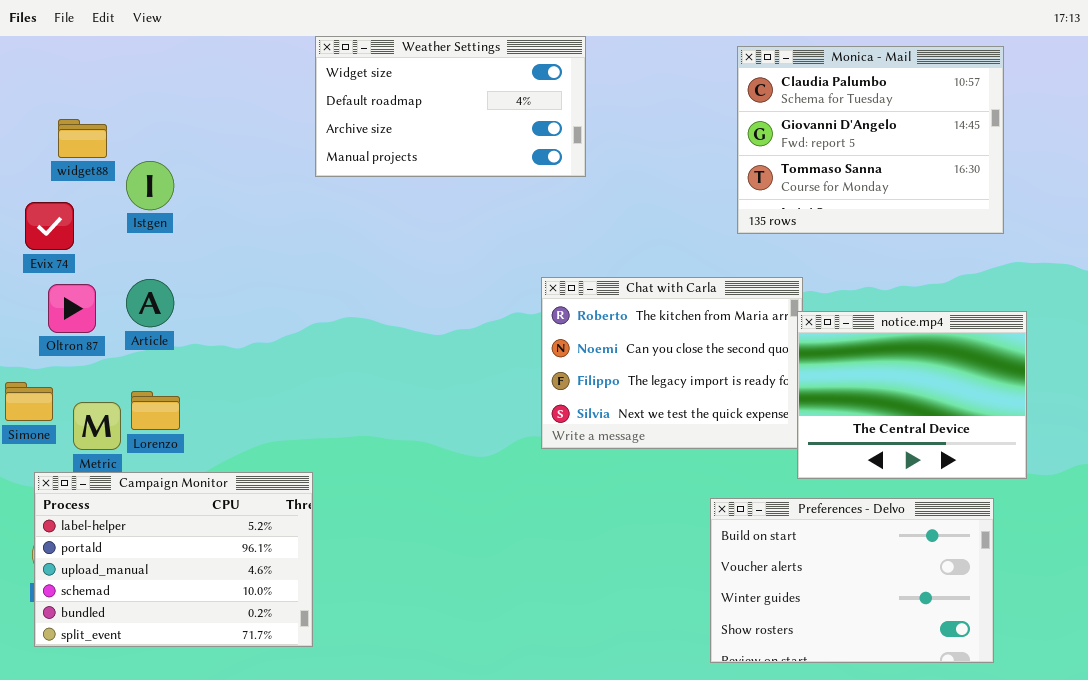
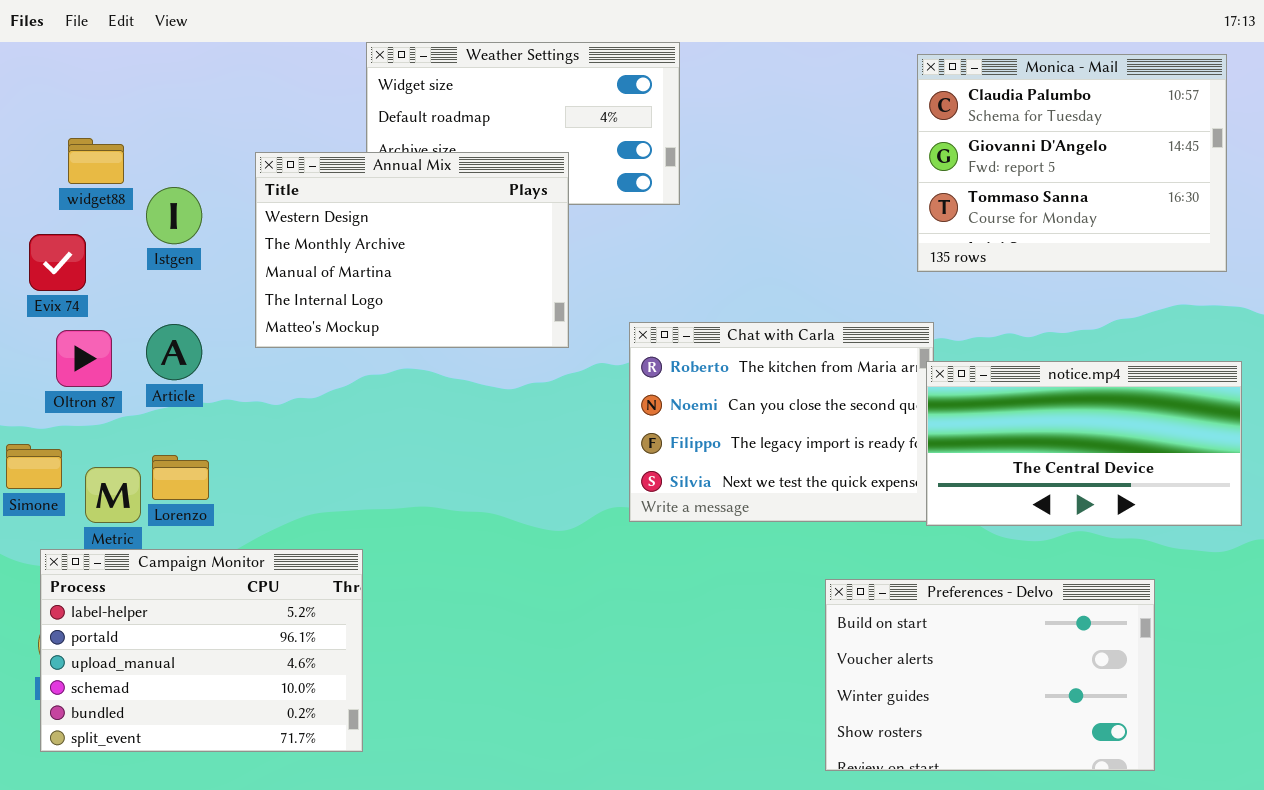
Monica - Mail: [737,46,1004,234] -> [917,54,1227,272], moved
Annual Mix: none -> [255,152,569,348], opened
notice.mp4: [797,311,1027,479] -> [926,361,1242,526], resized

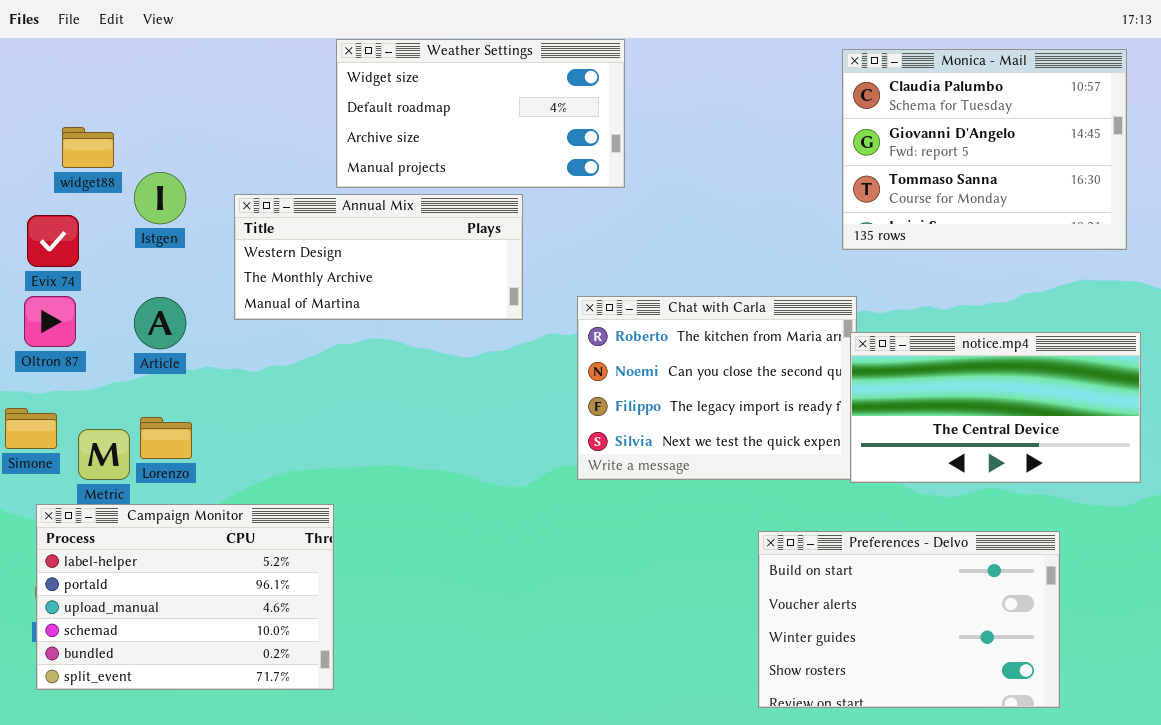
Annual Mix: [255,152,569,348] -> [234,194,523,320], resized
Oltron 87: [56,330,112,387] -> [24,296,76,347], moved

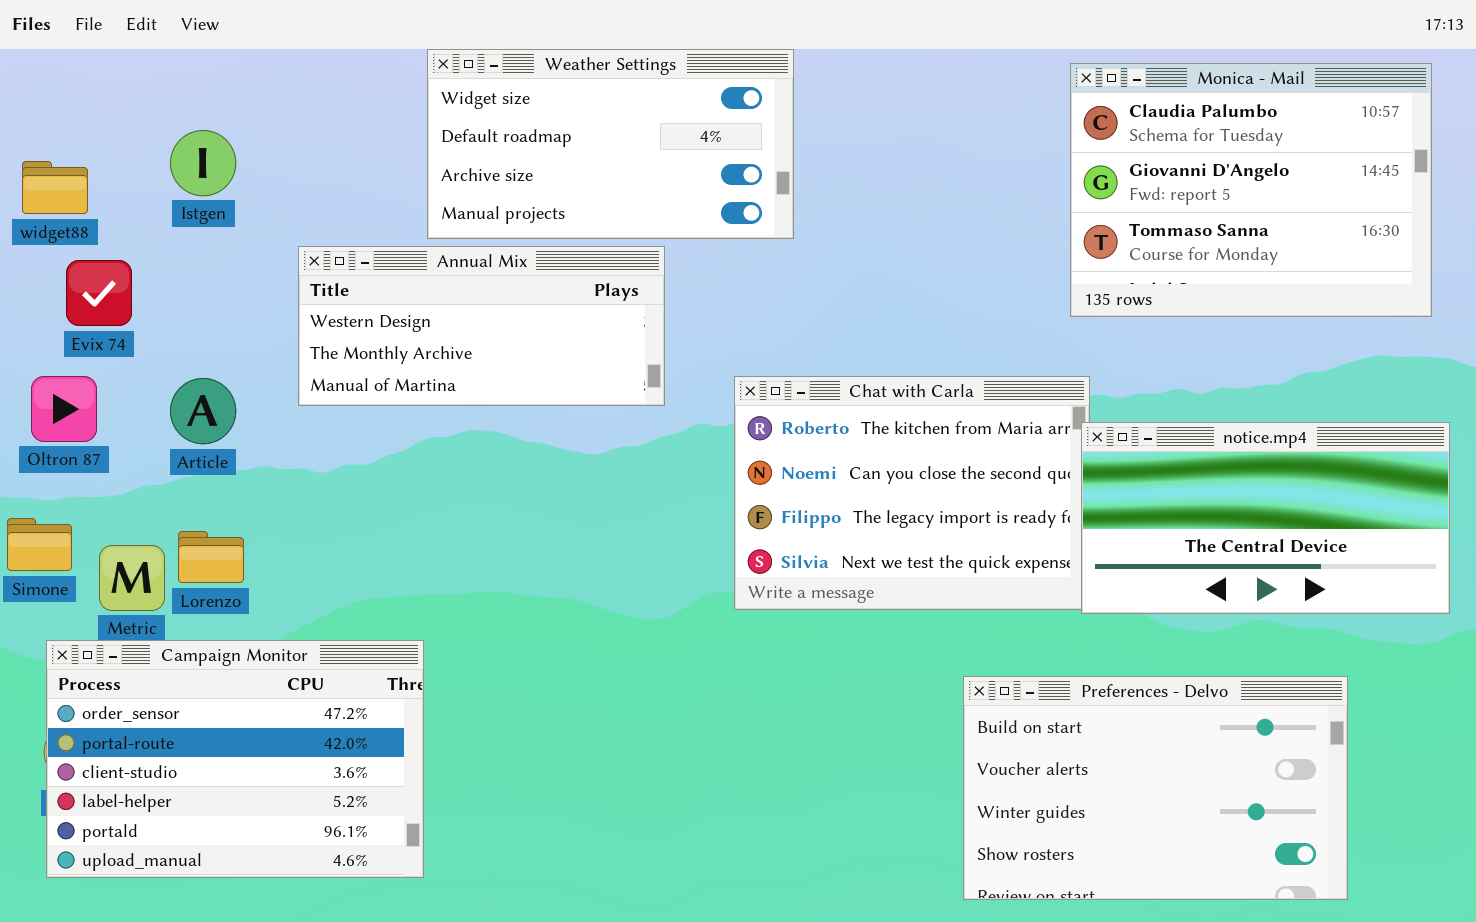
widget88: [62,127,114,168] -> [22,161,88,214], moved
Istgen: [134,172,186,224] -> [170,130,236,196], moved
Evix 74: [27,215,79,267] -> [66,260,132,326], moved
Campaign Monitor: [36,504,334,690] -> [46,640,424,878], scrolled up 3 rows

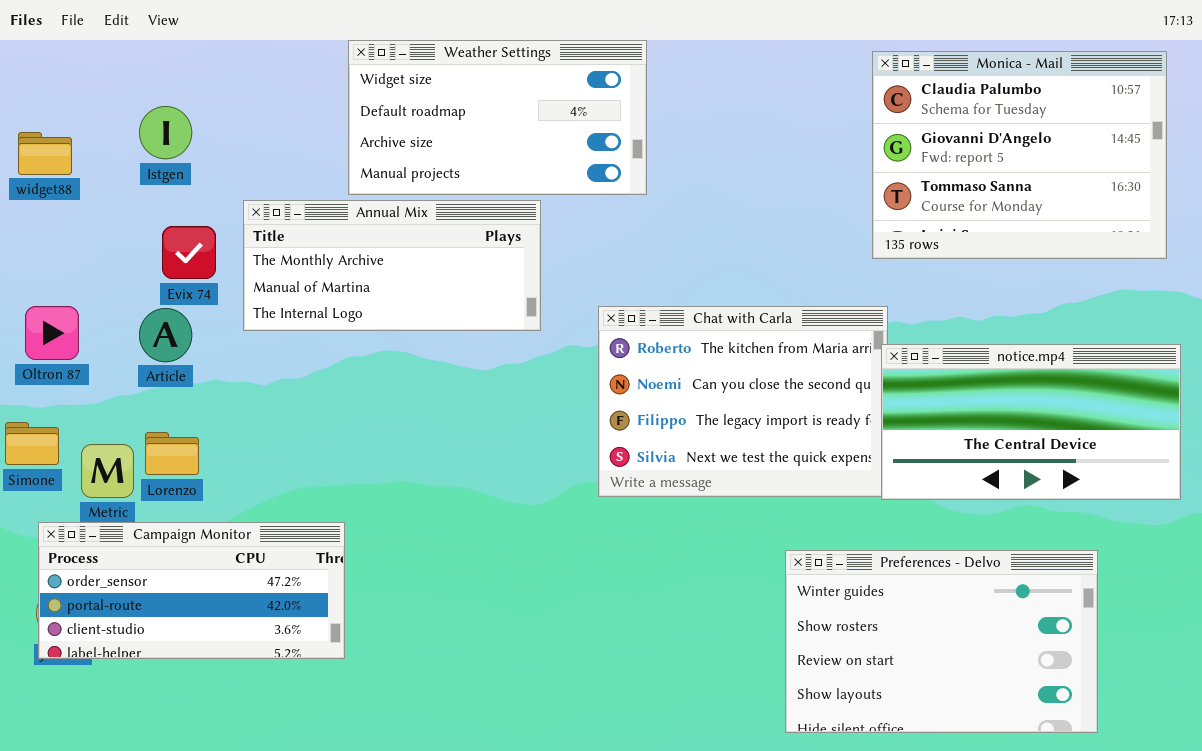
Annual Mix: [298,246,665,406] -> [243,200,541,331], scrolled down 1 row
Evix 74: [66,260,132,326] -> [162,226,216,279], moved
Campaign Monitor: [46,640,424,878] -> [38,522,345,659], resized
Preferences - Delvo: [963,676,1348,900] -> [785,550,1098,733], scrolled down 2 rows

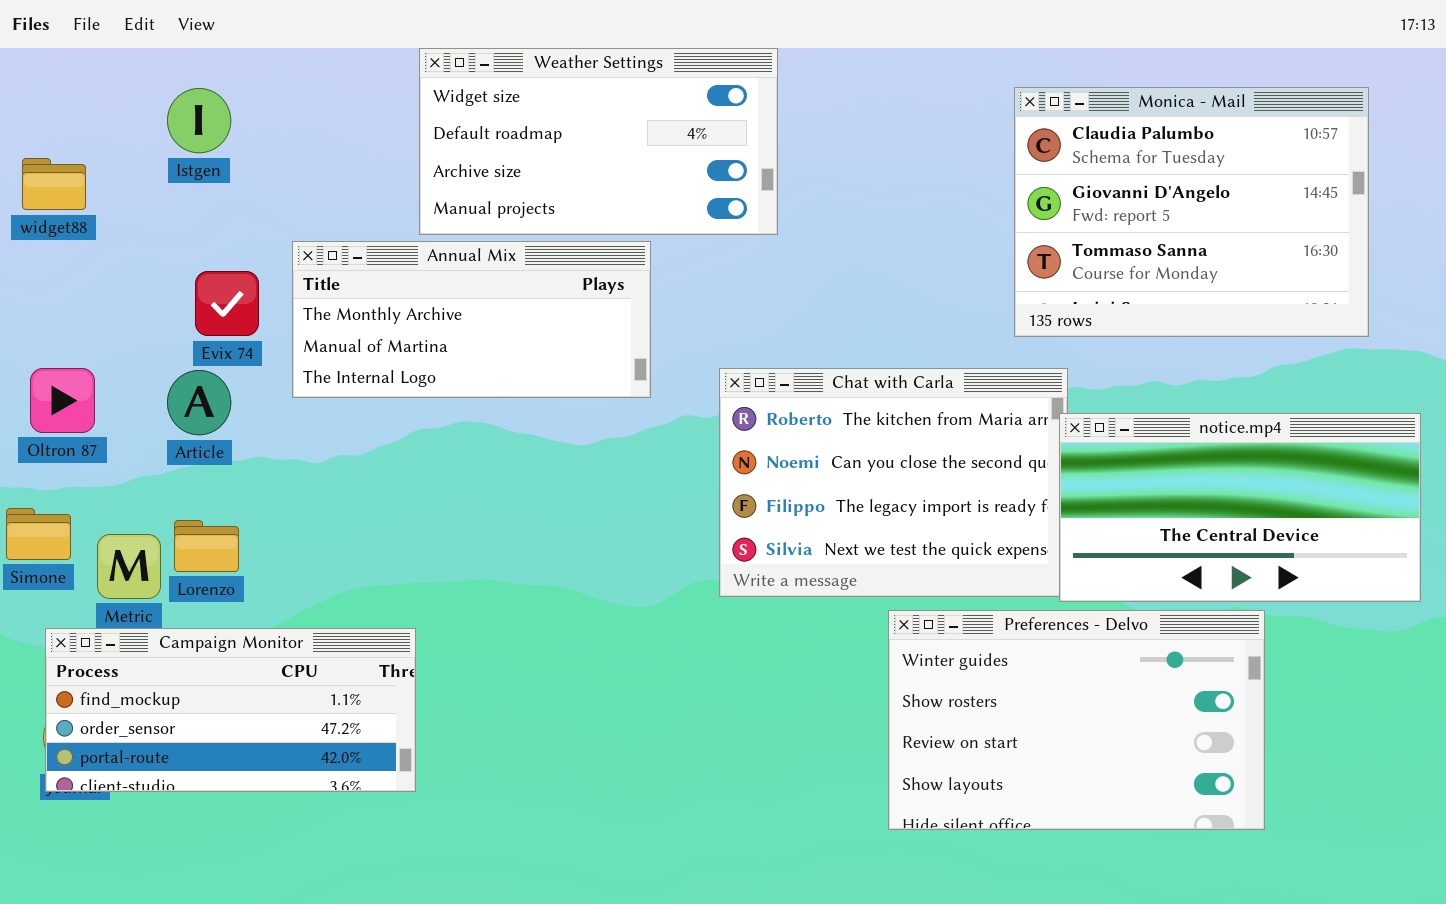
Monica - Mail: [872,51,1167,259] -> [1014,87,1369,337], moved
Istgen: [139,106,192,159] -> [167,88,231,153], moved
Campaign Monitor: [38,522,345,659] -> [45,628,416,792], scrolled up 1 row
Preferences - Delvo: [785,550,1098,733] -> [888,610,1265,830], moved

